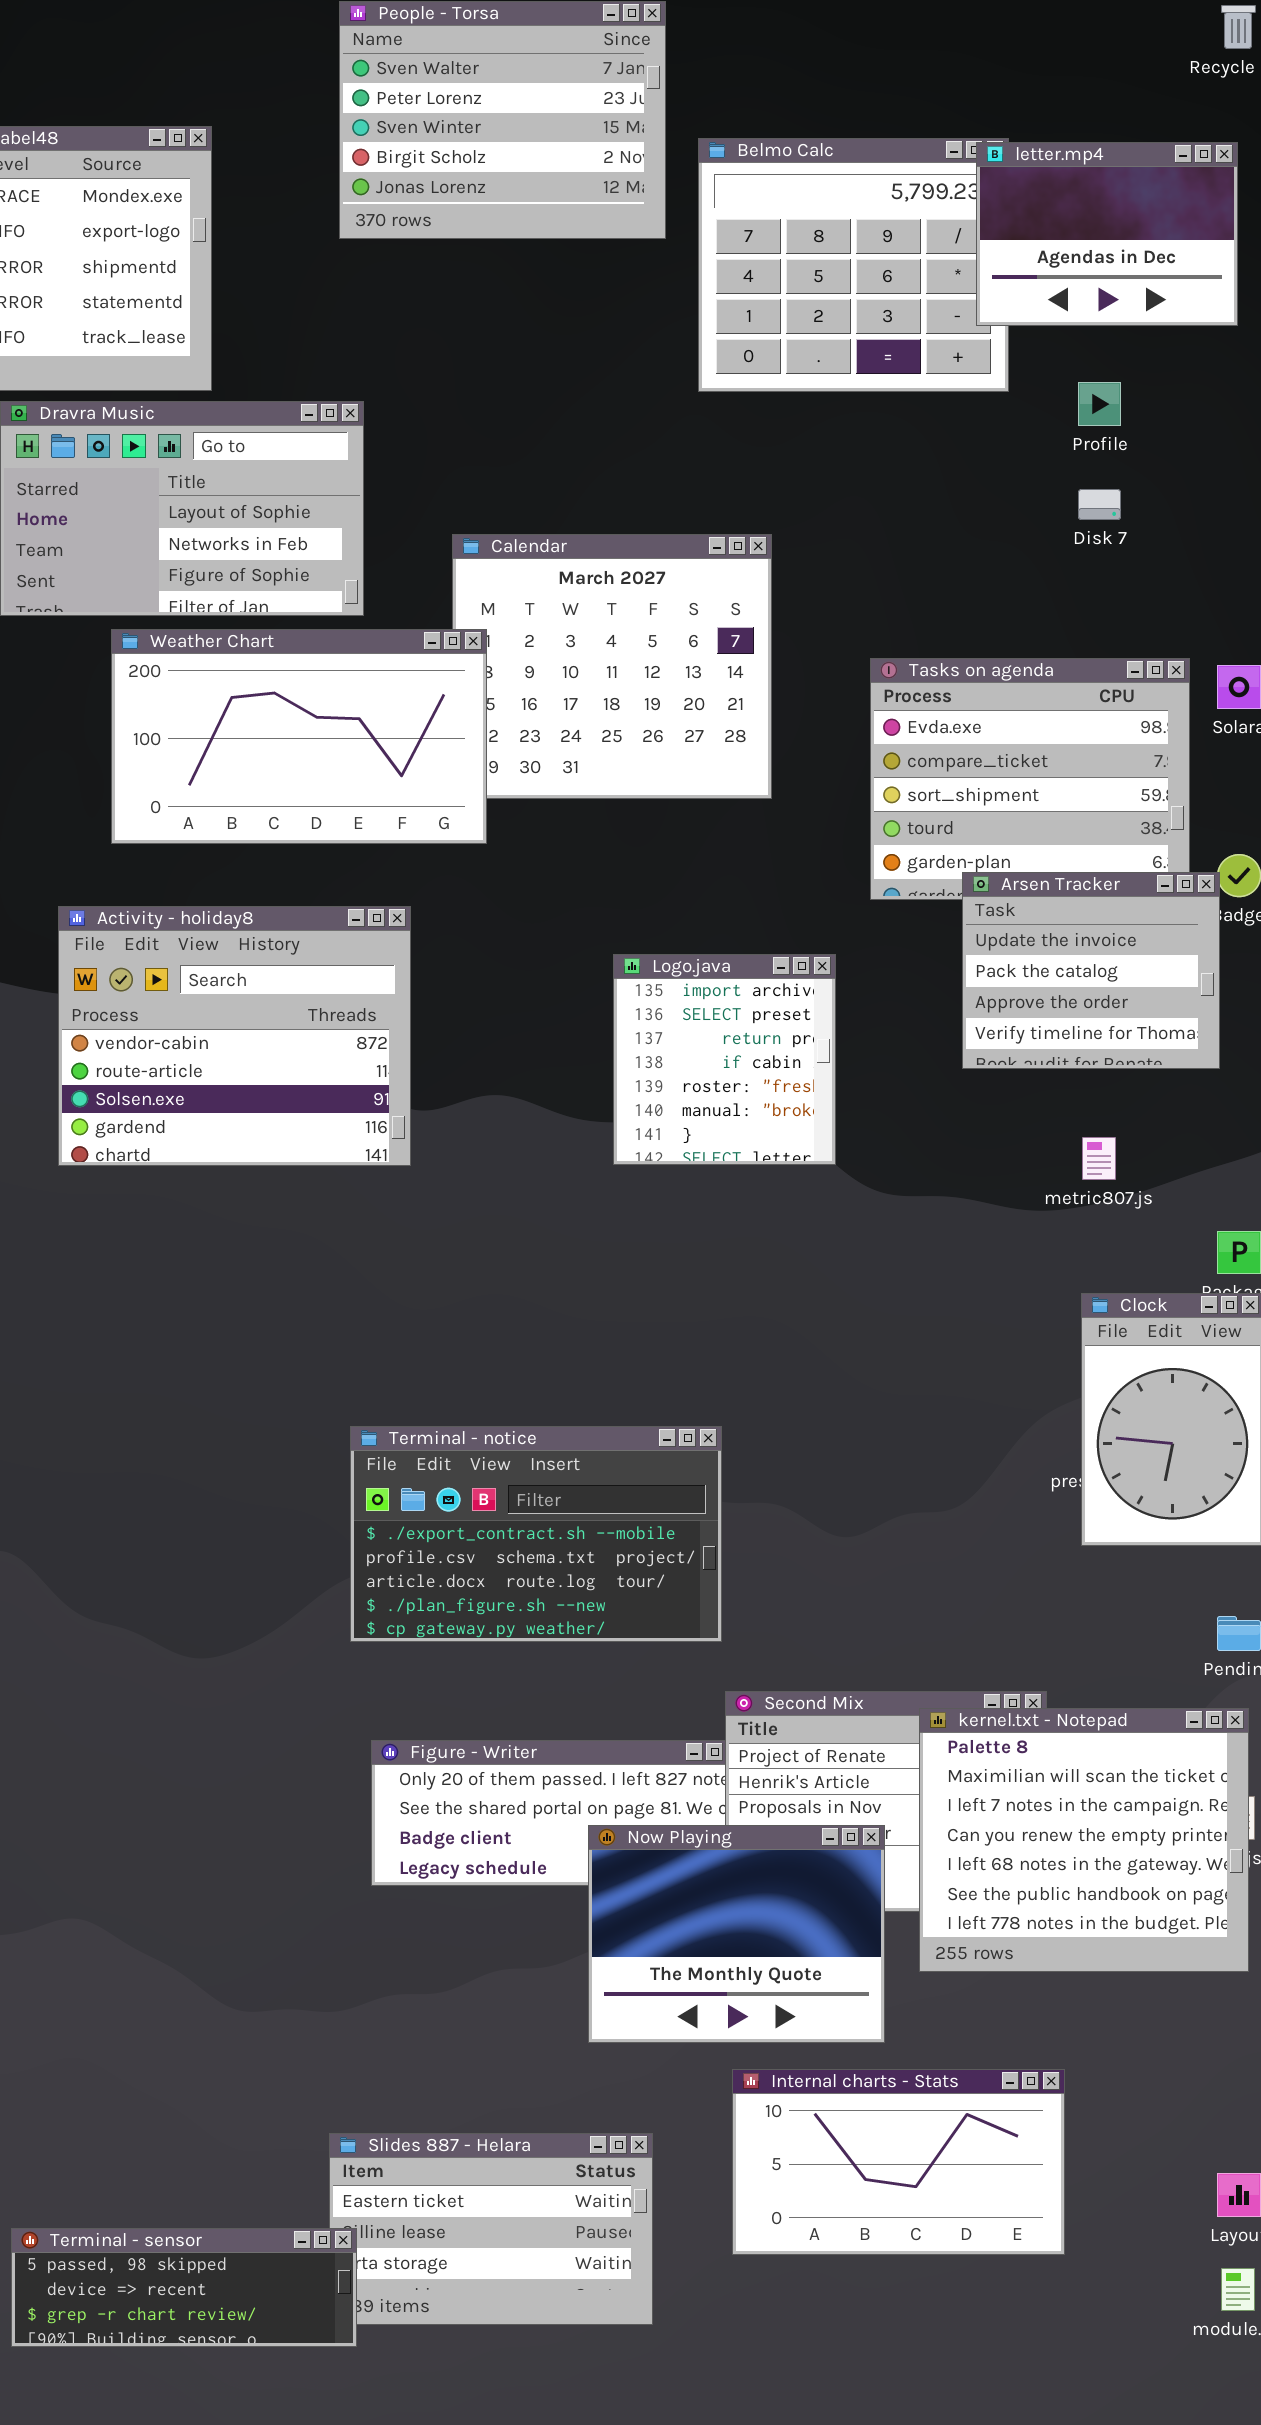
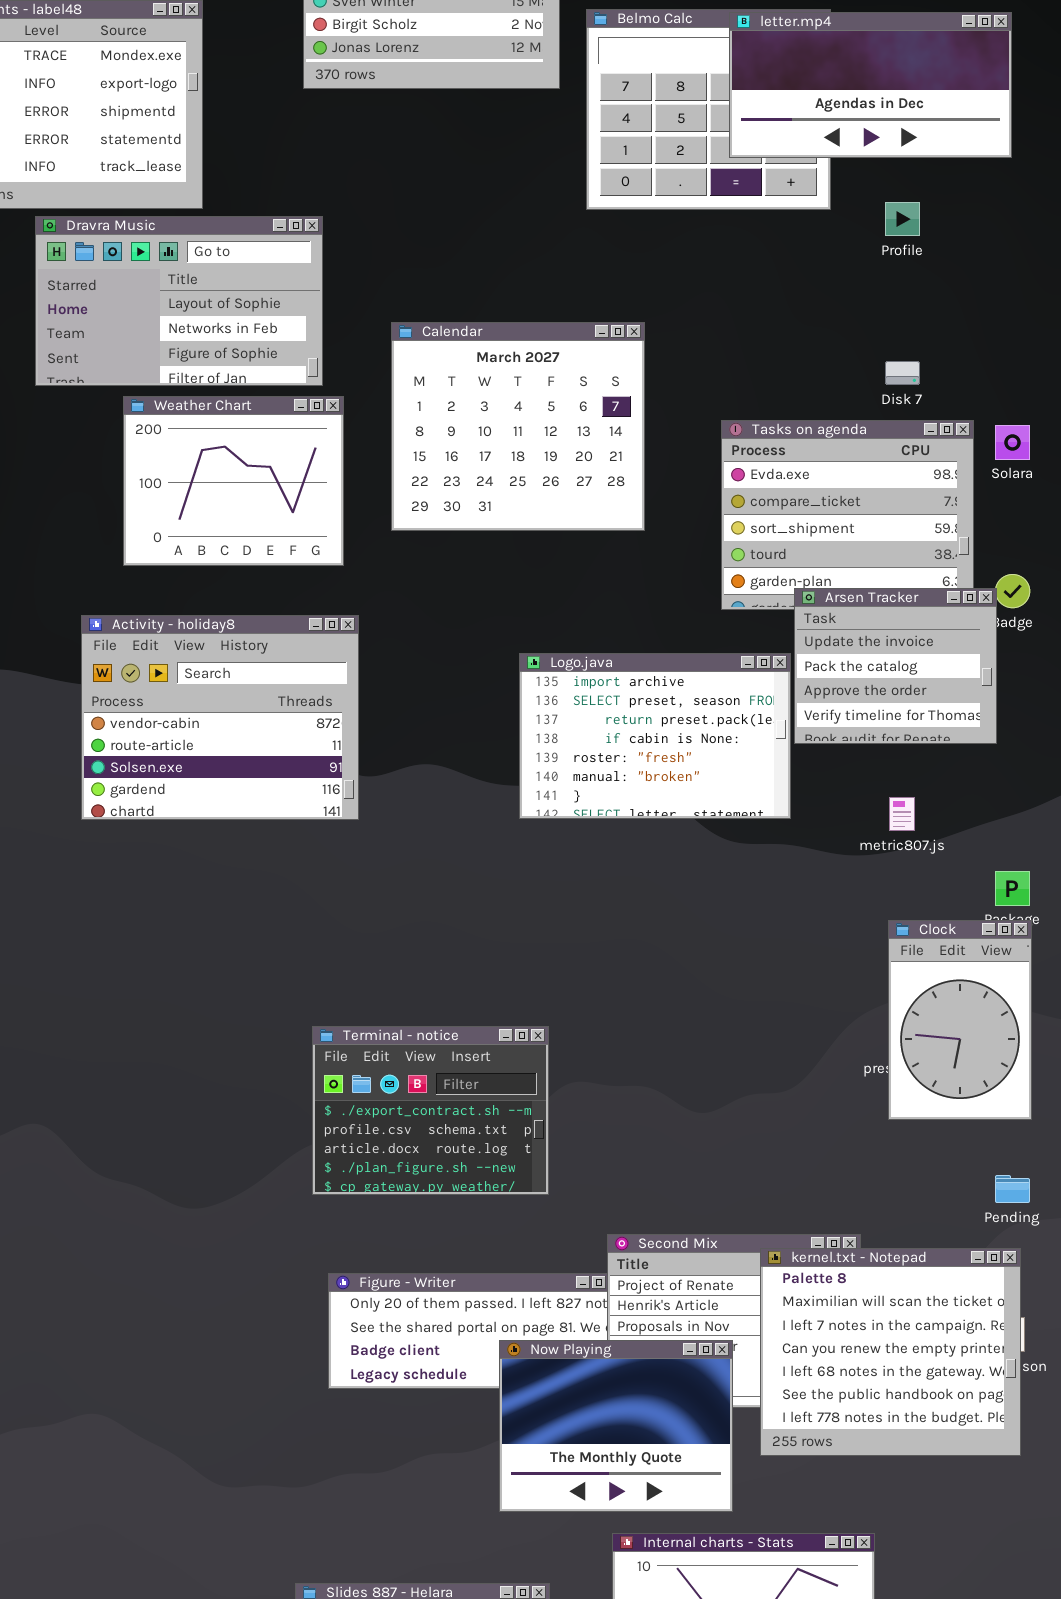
letter.mp4: [976,142,1238,326] -> [729,12,1012,158], resized
Disk 7: [1078,489,1121,520] -> [885,361,920,385], moved
Weather Chart: [111,629,487,844] -> [123,396,344,566], resized
Logo.java: [613,954,836,1165] -> [519,653,791,819], resized
Terminal - notice: [350,1426,722,1642] -> [312,1026,549,1195], resized

